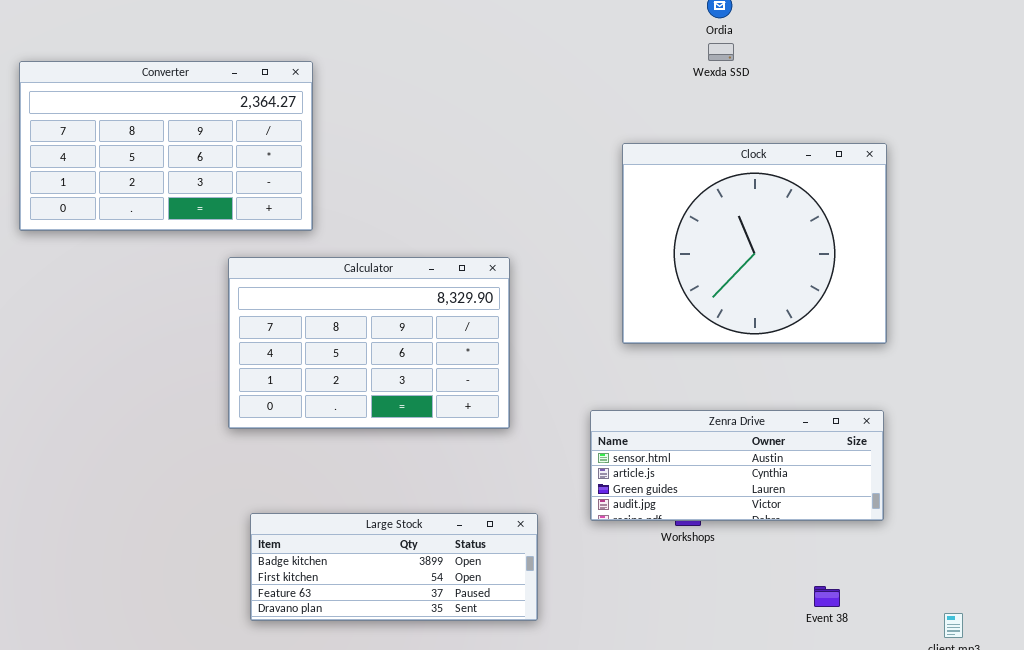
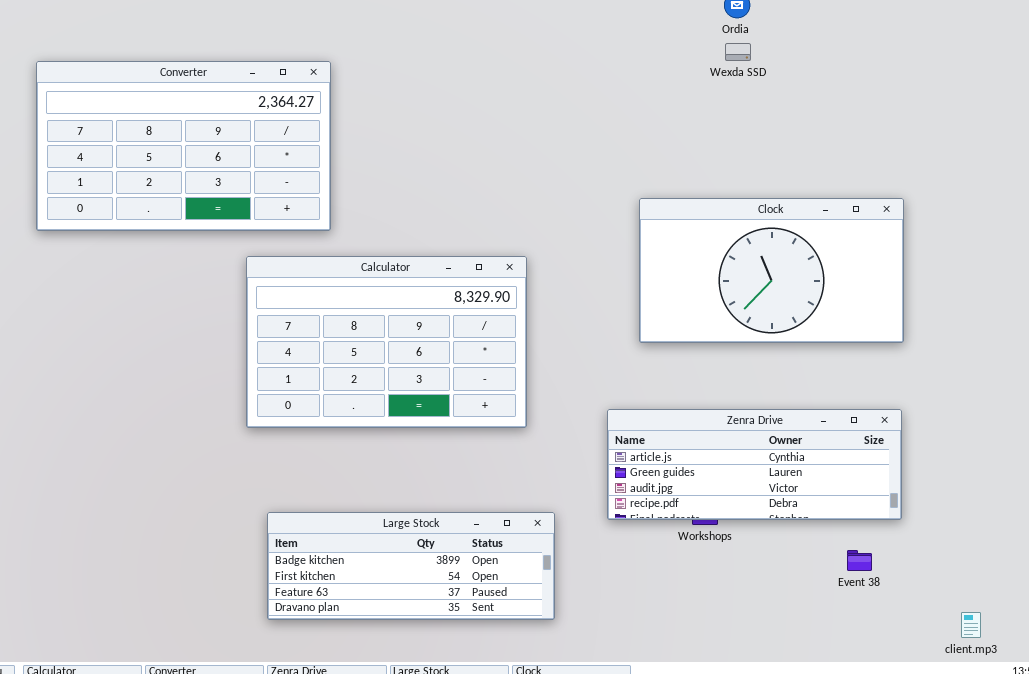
Clock: [622,143,887,344] -> [639,198,904,343], resized
Zenra Drive: [590,410,884,521] -> [607,409,902,520], scrolled down 1 row
Event 38: [814,586,840,607] -> [847,550,872,571], moved

